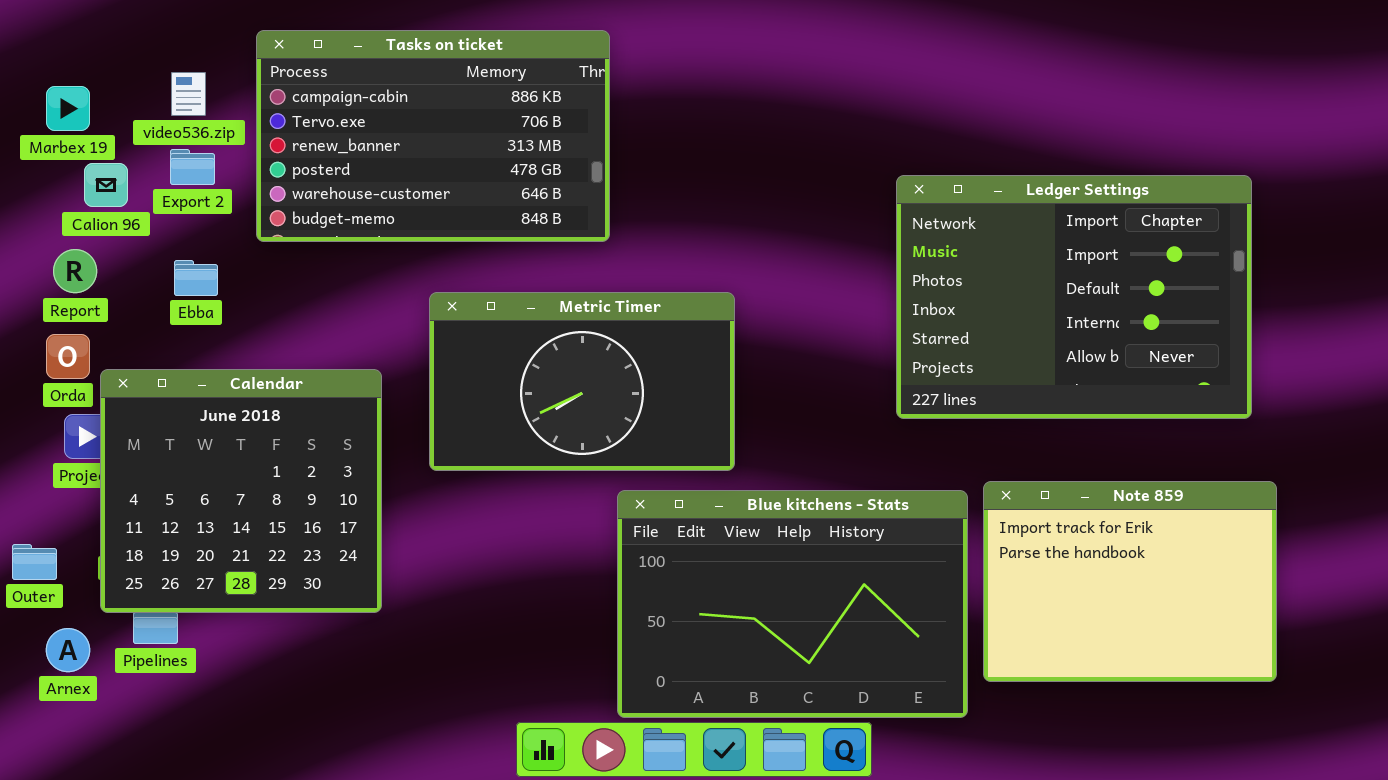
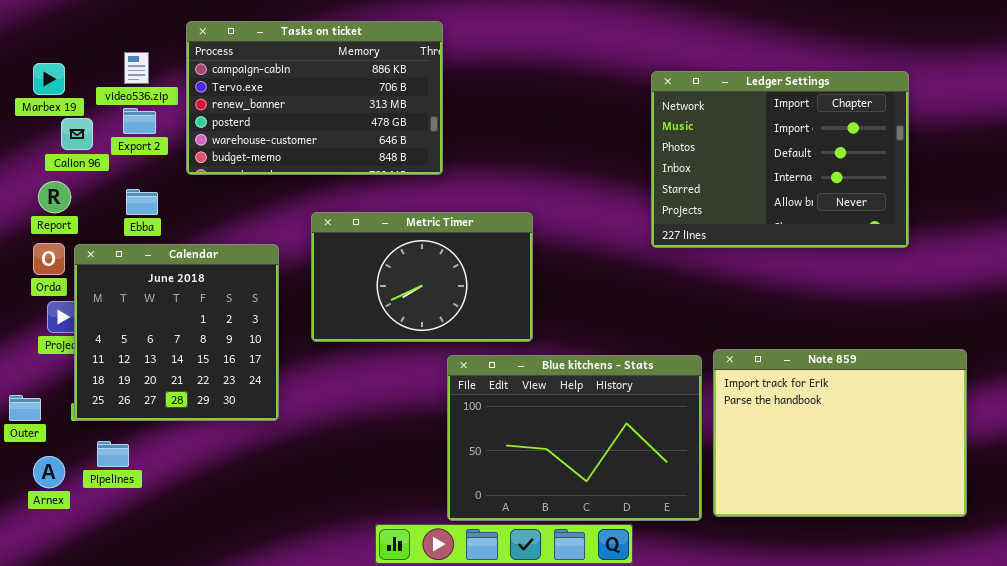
Ledger Settings: [896,175,1252,419] -> [651,71,909,248], moved
Calendar: [100,369,382,613] -> [74,244,279,421], moved
Note 859: [983,481,1277,682] -> [713,349,967,517], resized

